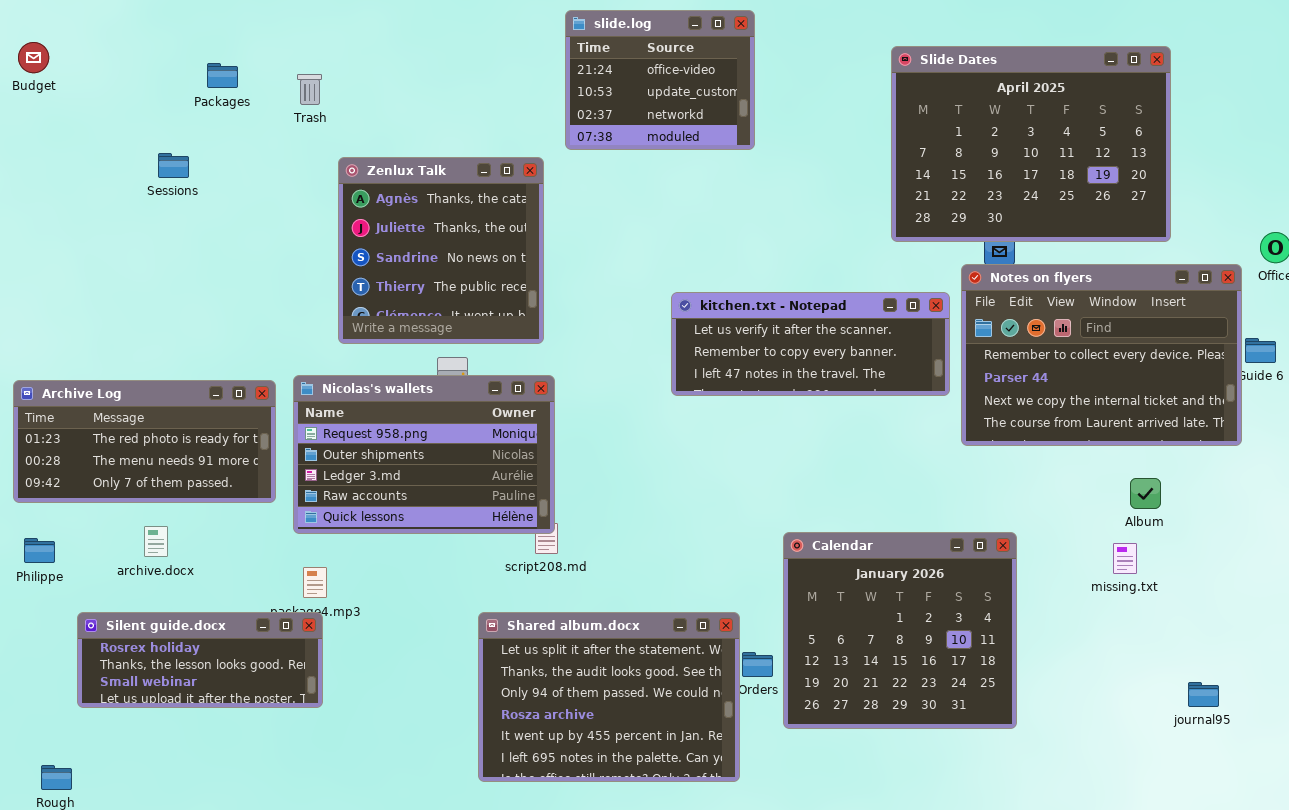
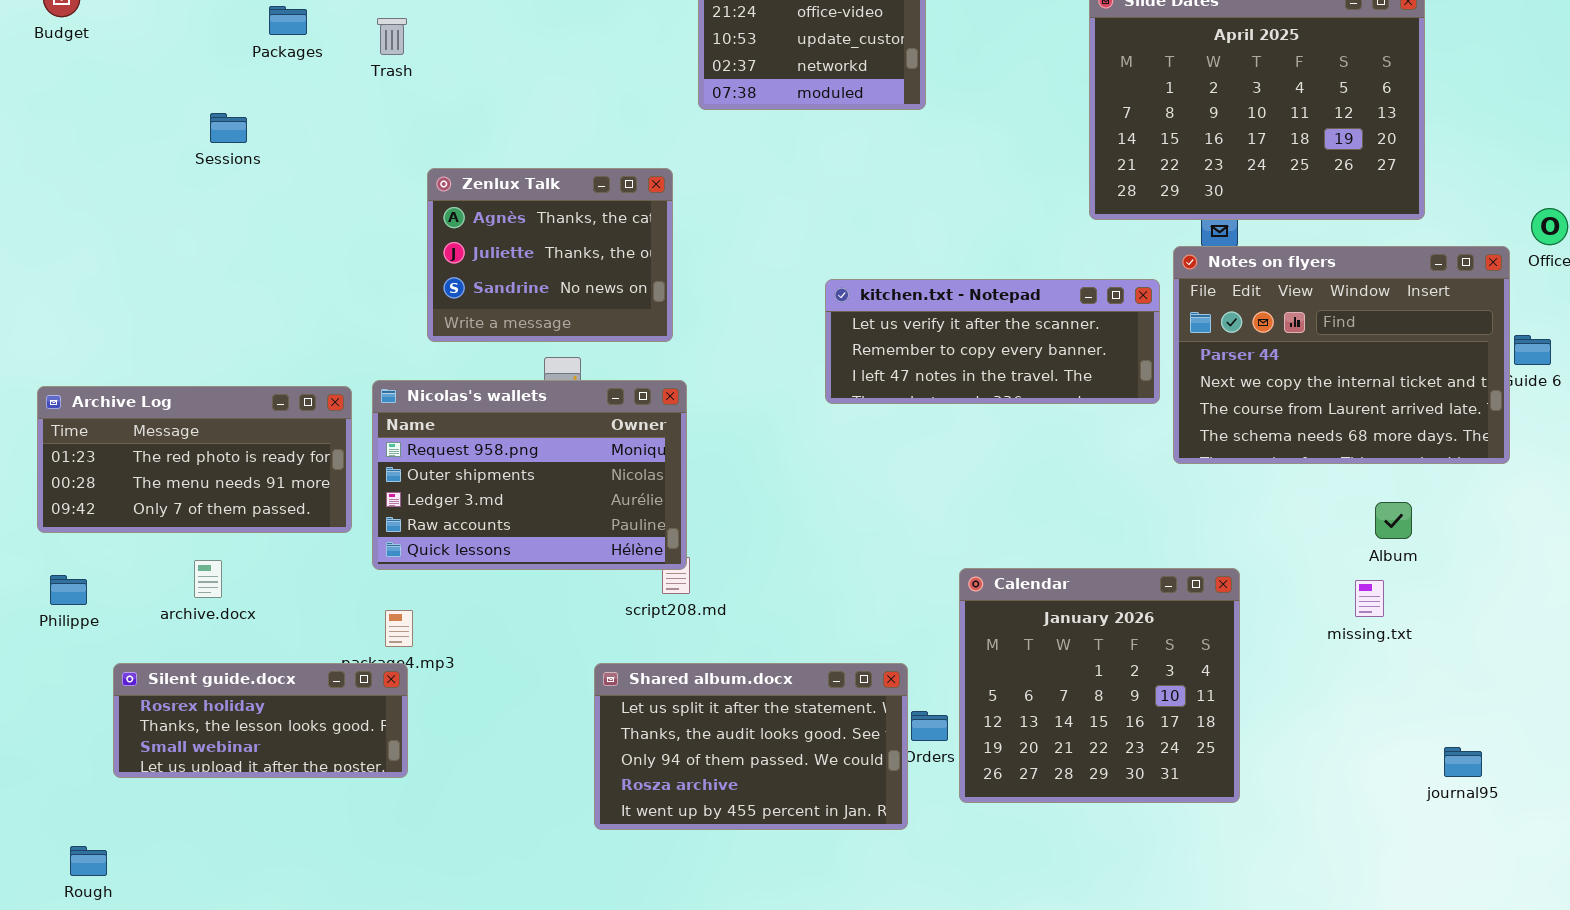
Zenlux Talk: [338,157,544,344] -> [427,168,673,342], resized
Notes on flyers: [961,264,1242,446] -> [1173,246,1510,464], scrolled down 1 row
Shared album.docx: [478,612,740,782] -> [594,663,908,830], resized

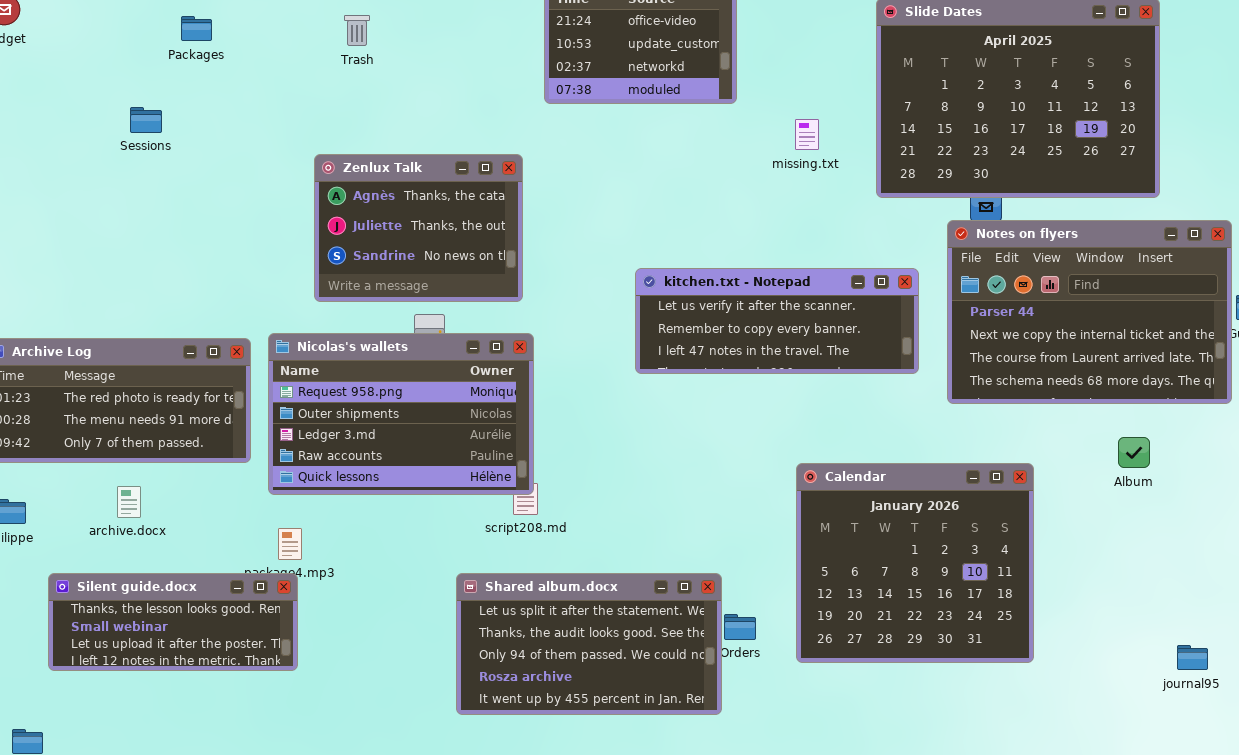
Trash: [377,18,407,55] -> [344,15,370,46], moved
kitchen.txt - Notepad: [825,279,1160,404] -> [635,268,919,374], moved
Calendar: [959,568,1240,803] -> [796,463,1034,663], moved
missing.txt: [1355,580,1384,617] -> [795,119,819,150], moved
Silent guide.docx: [113,663,408,778] -> [48,573,298,671], scrolled down 1 row

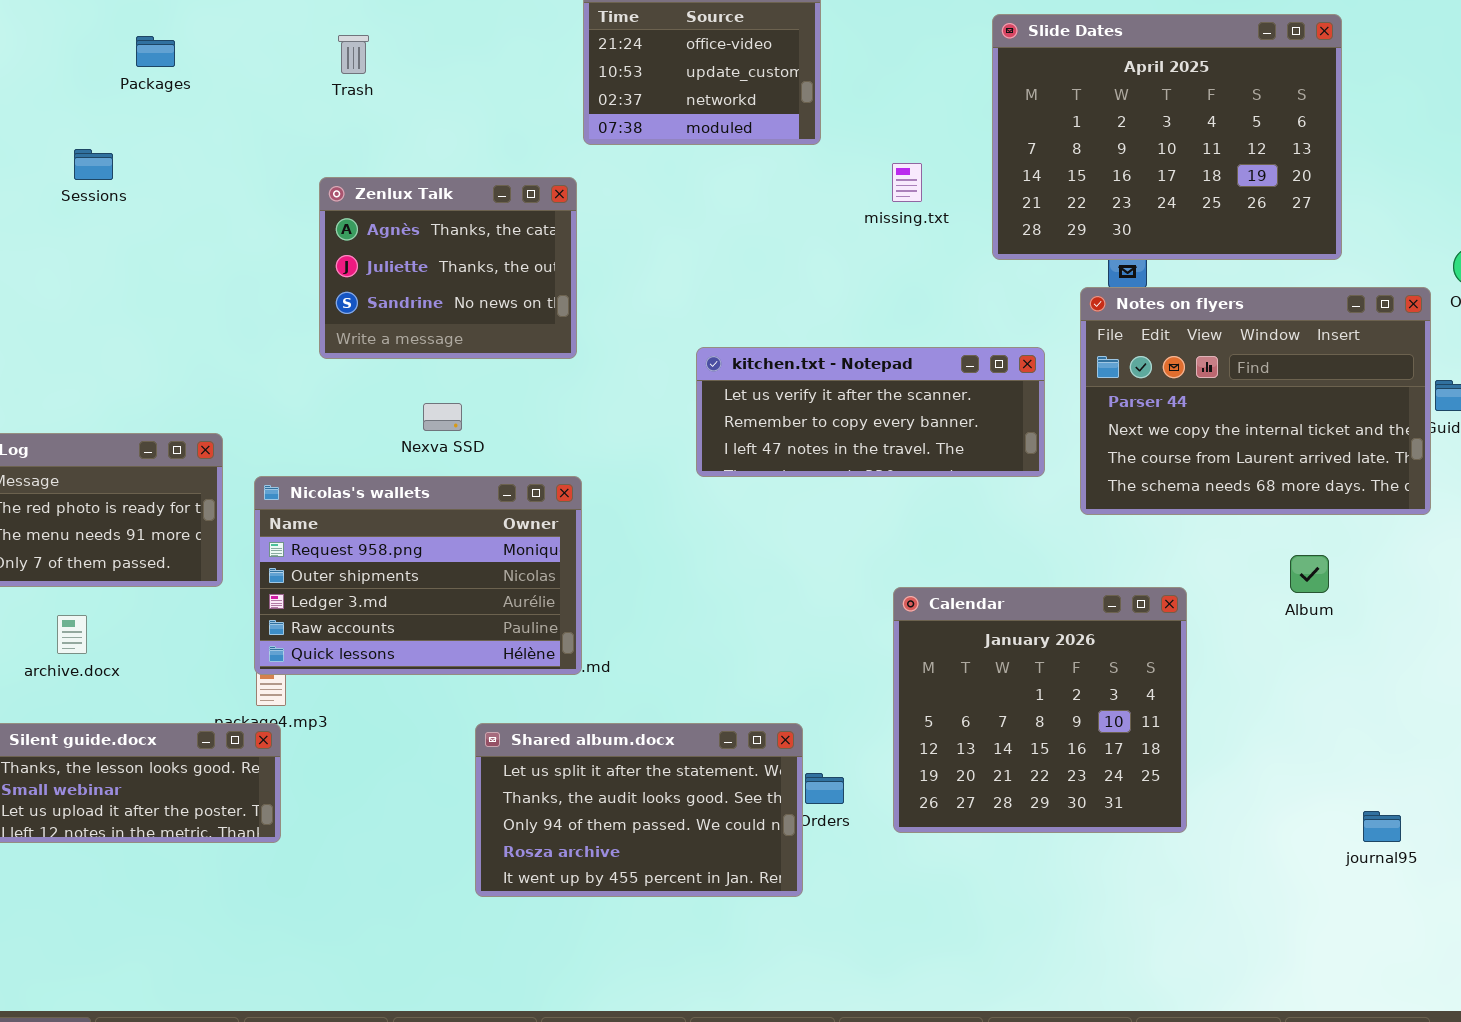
Zenlux Talk: [314,154,523,302] -> [319,177,577,359], moved
Nicolas's wallets: [268,333,534,495] -> [254,476,582,675], moved

